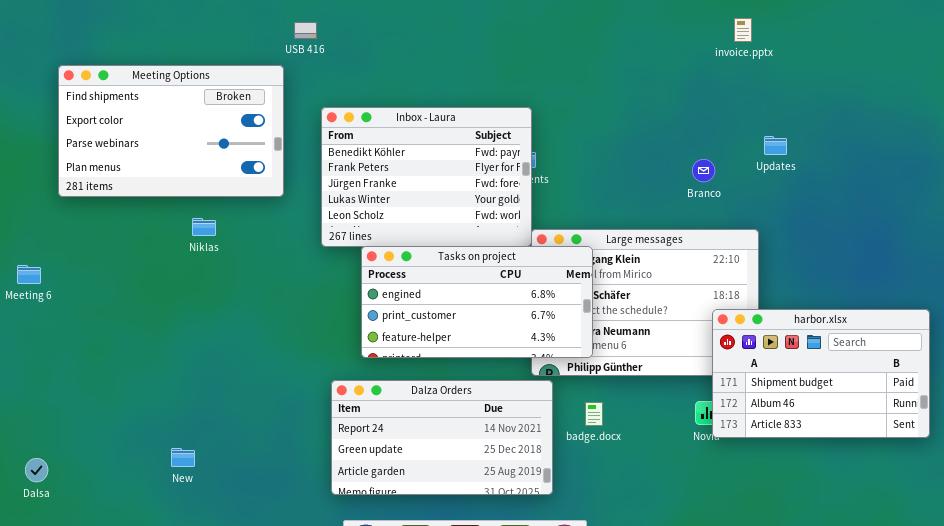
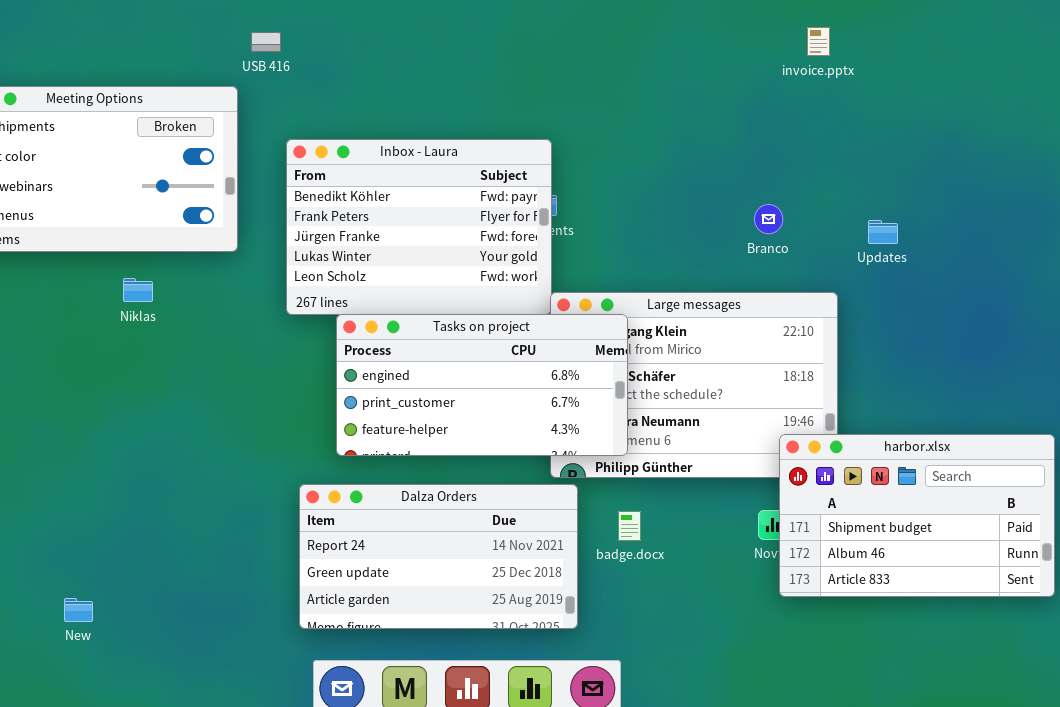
Updates: [764,136,787,155] -> [868,220,898,244], moved
harbor.xlsx: [712,309,930,438] -> [779,434,1055,597], moved
New: [171,448,195,467] -> [64,598,93,622], moved

